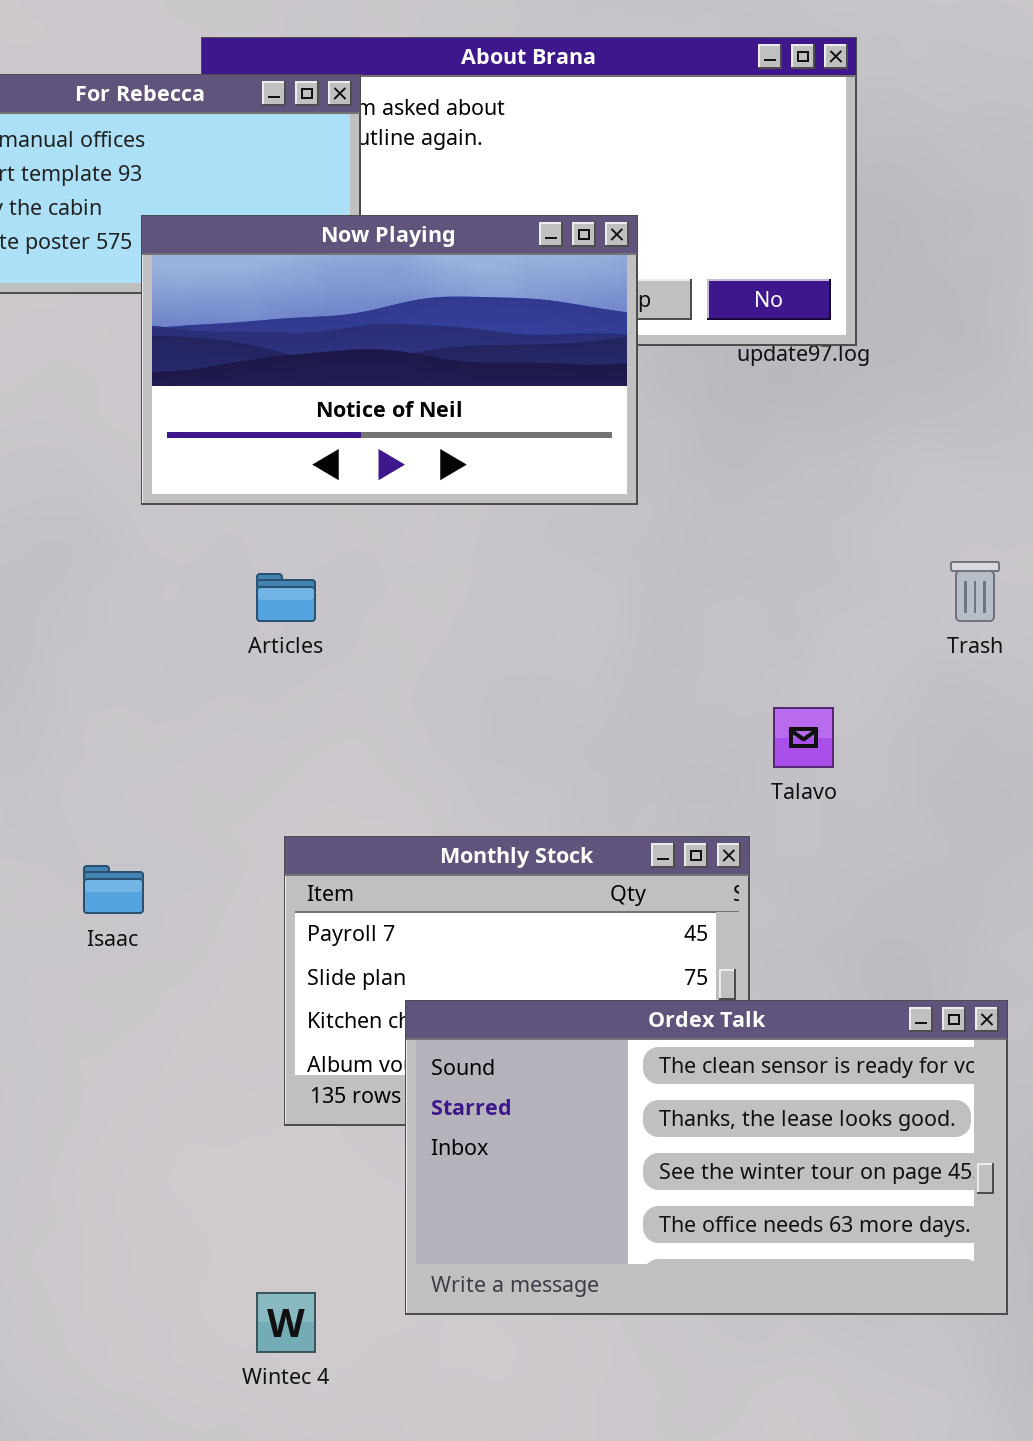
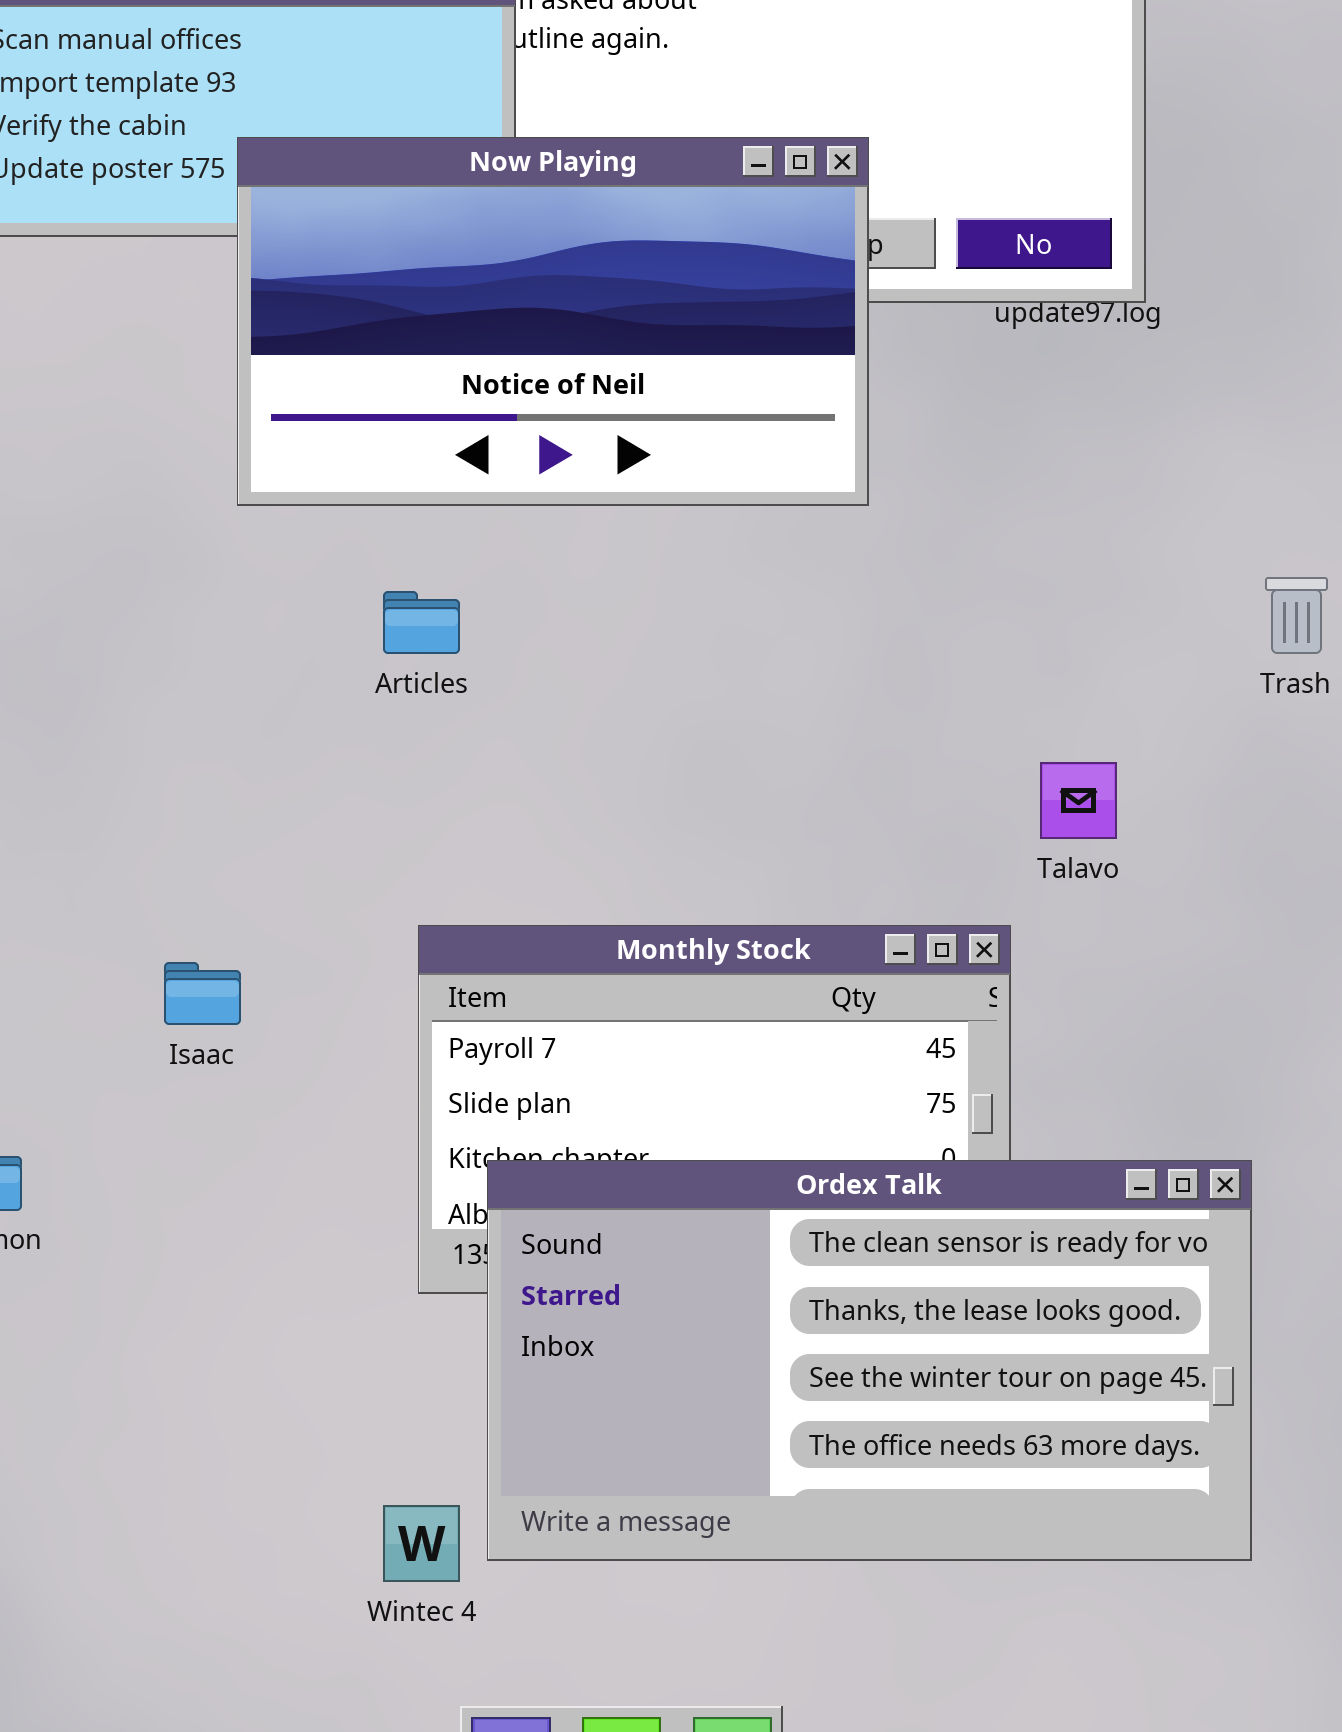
Ordex Talk: [405,1000,1008,1315] -> [487,1160,1252,1561], moved

